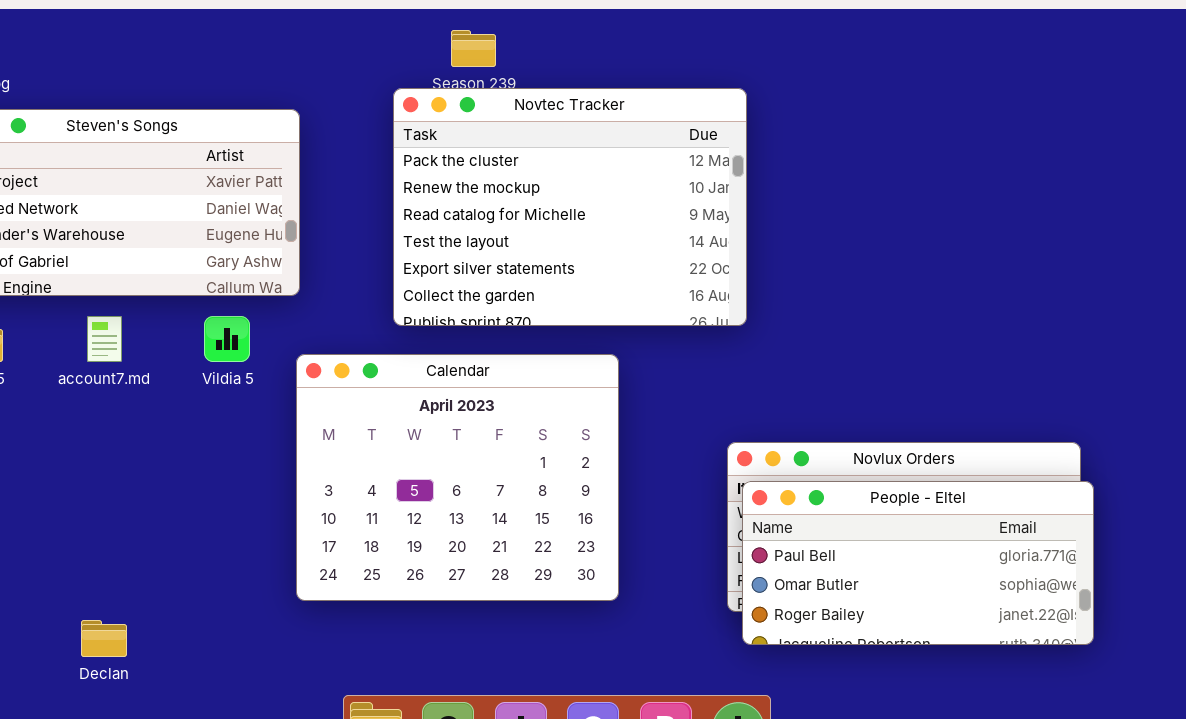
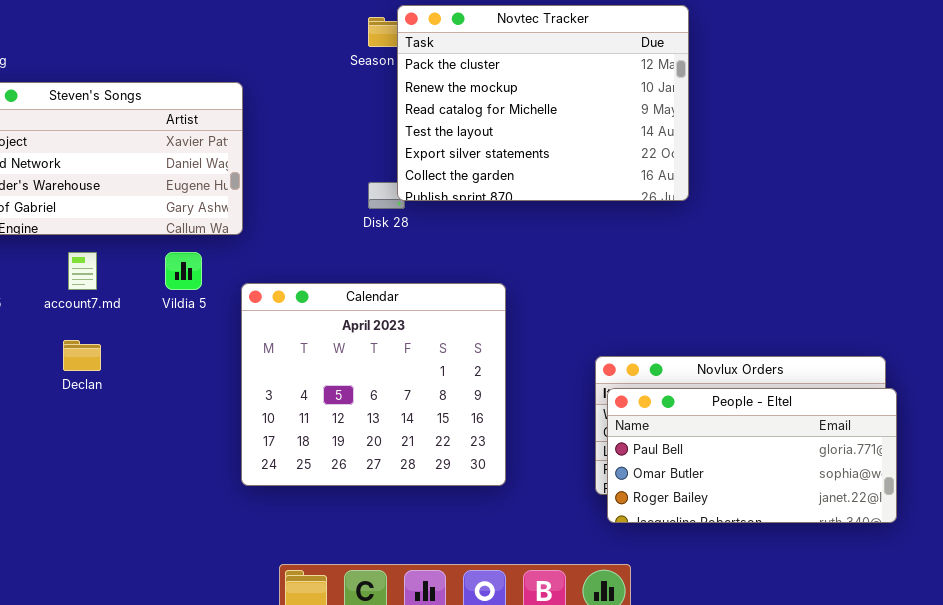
Novtec Tracker: [393,88,747,326] -> [397,5,689,201], moved
Declan: [81,620,127,657] -> [63,340,101,371], moved

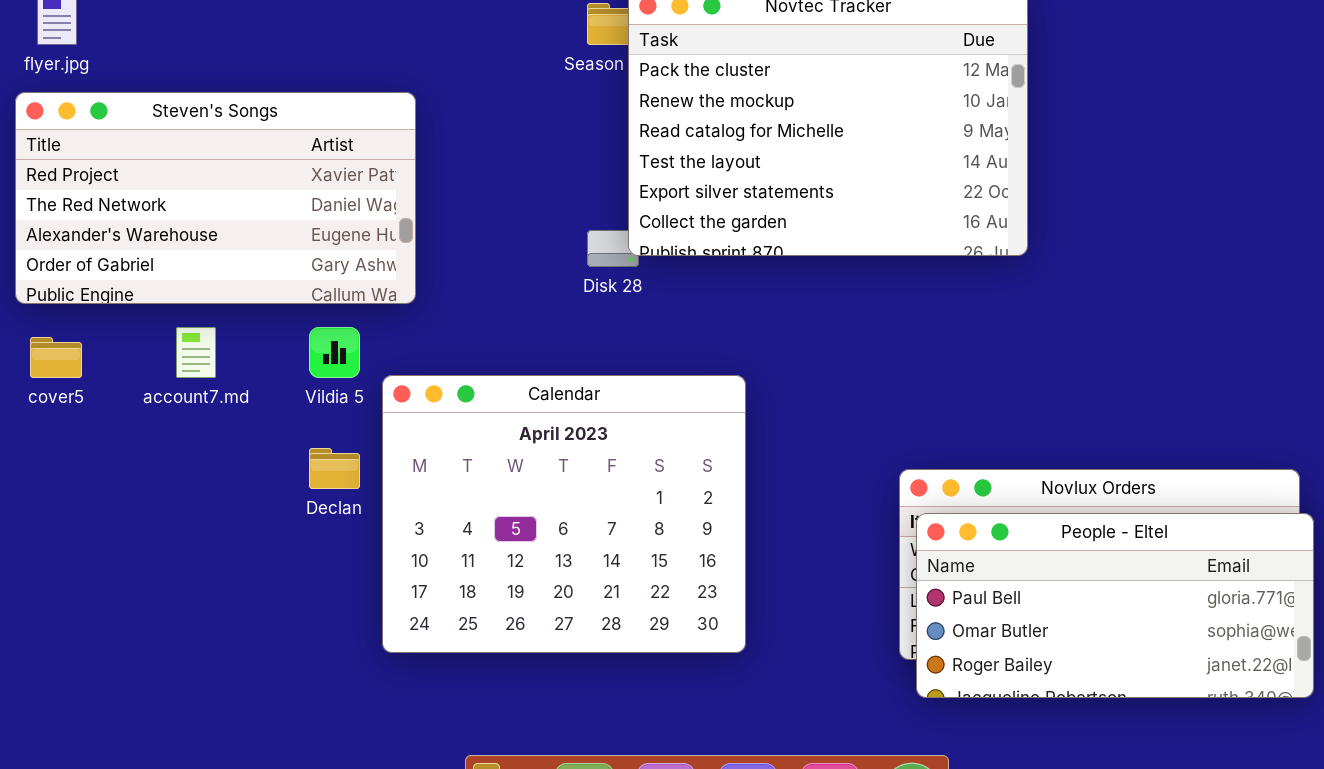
Calendar: [241,283,506,486] -> [382,375,746,653], moved
Declan: [63,340,101,371] -> [309,448,360,489], moved

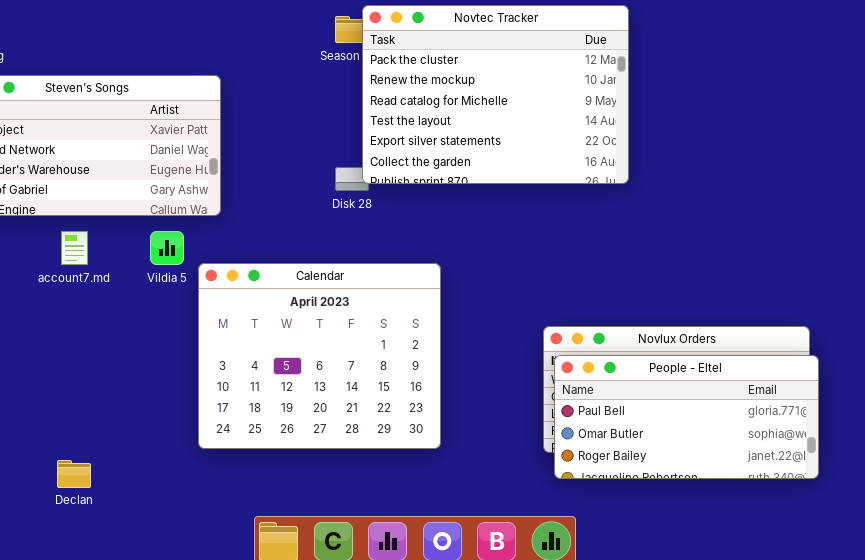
Declan: [309,448,360,489] -> [57,460,91,488], moved

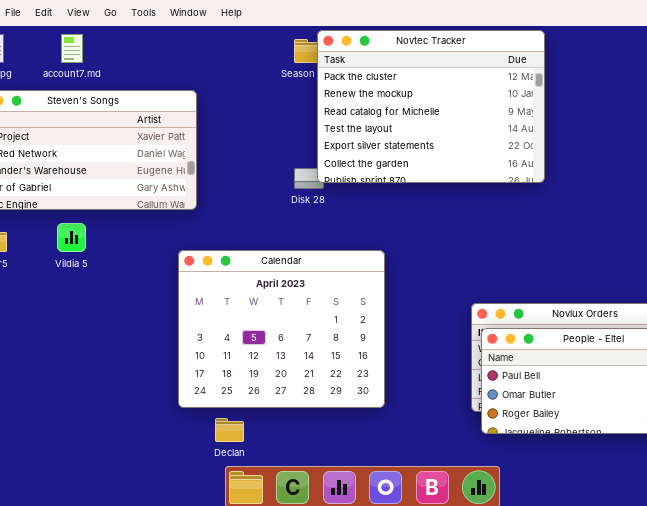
account7.md: [61,231,88,265] -> [61,34,83,63], moved
Vildia 5: [150,231,184,265] -> [57,223,86,252], moved
Declan: [57,460,91,488] -> [215,418,244,442], moved

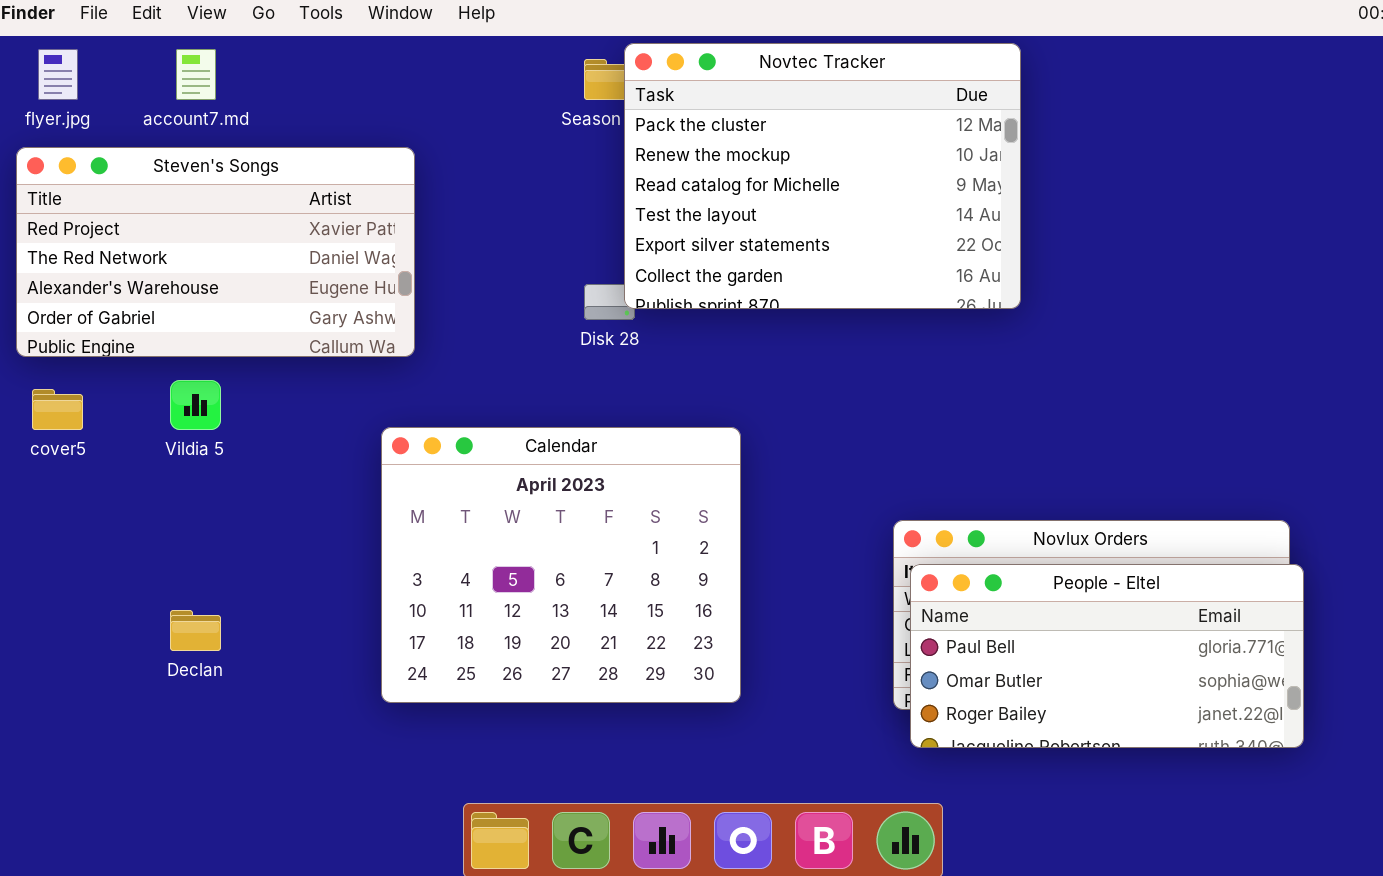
Declan: [215,418,244,442] -> [170,610,221,651], moved

